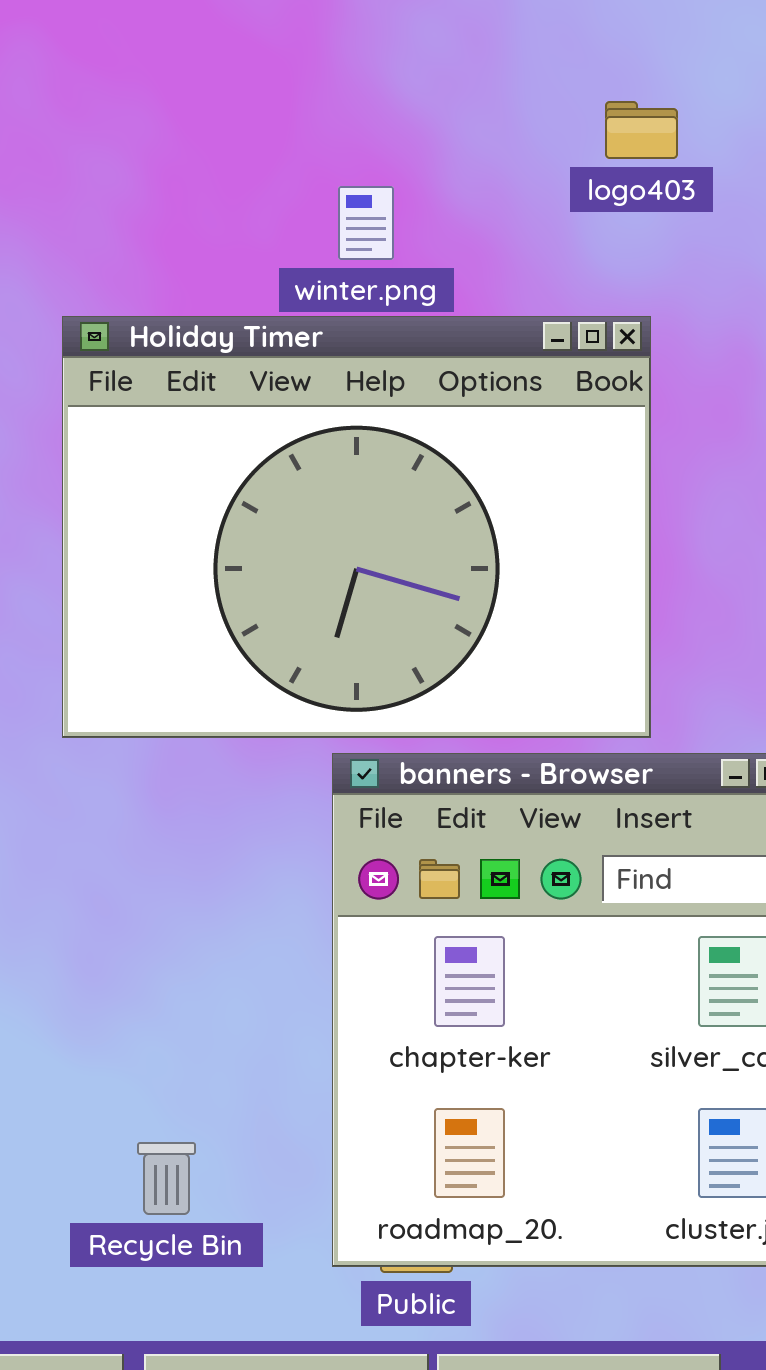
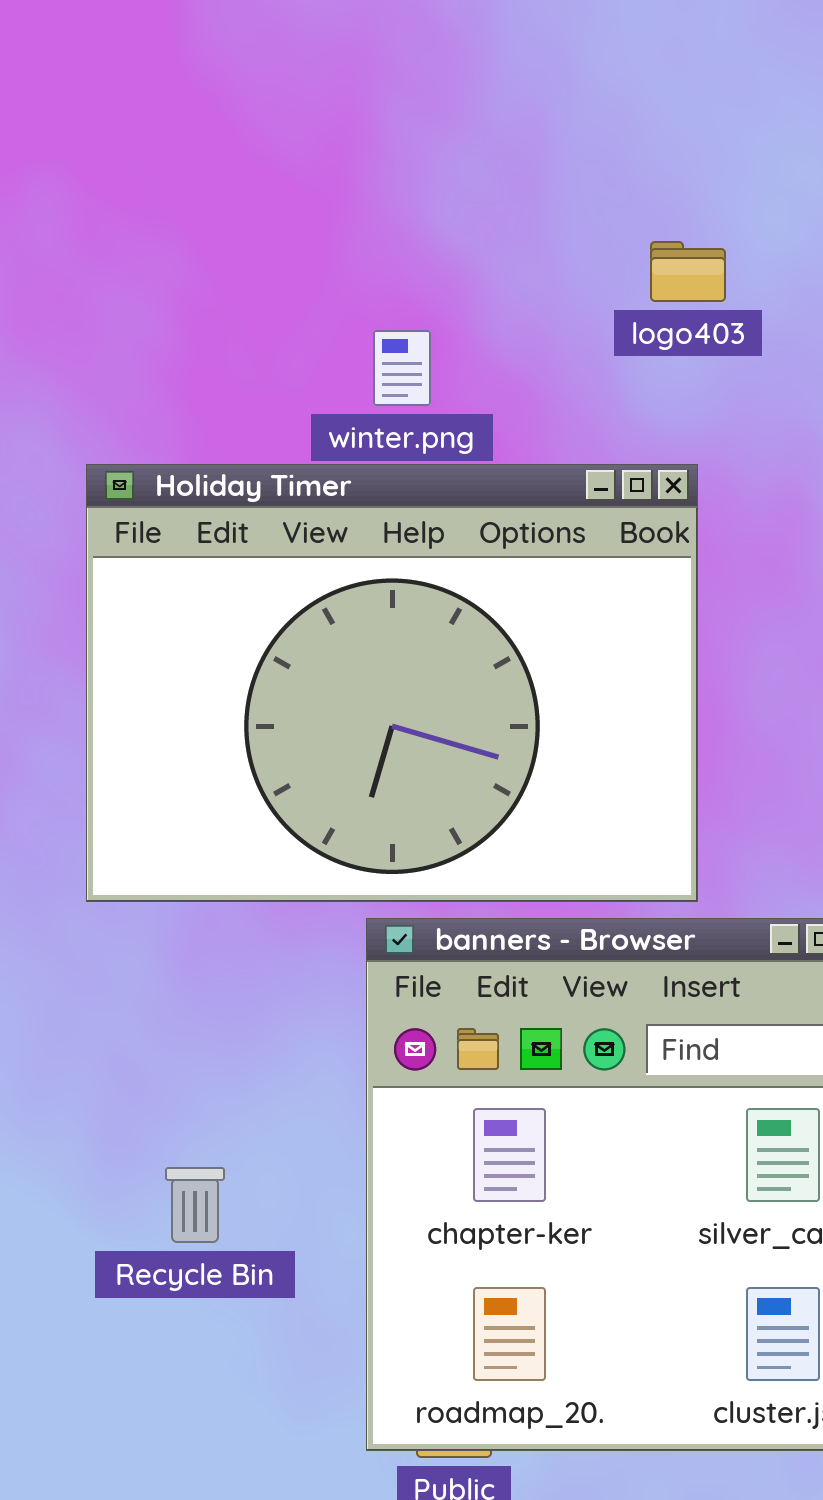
Recycle Bin: [137,1142,196,1215] -> [165,1167,225,1243], moved

